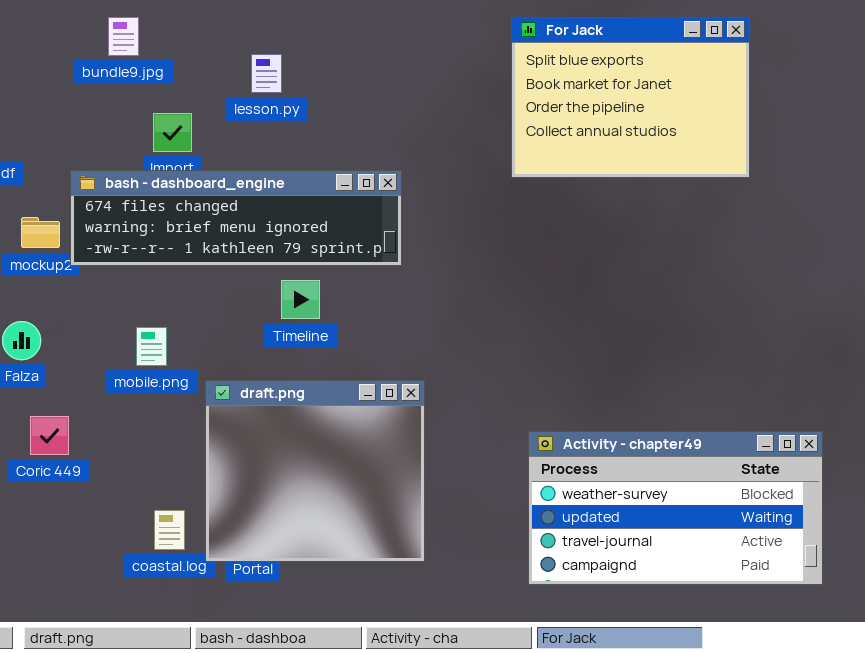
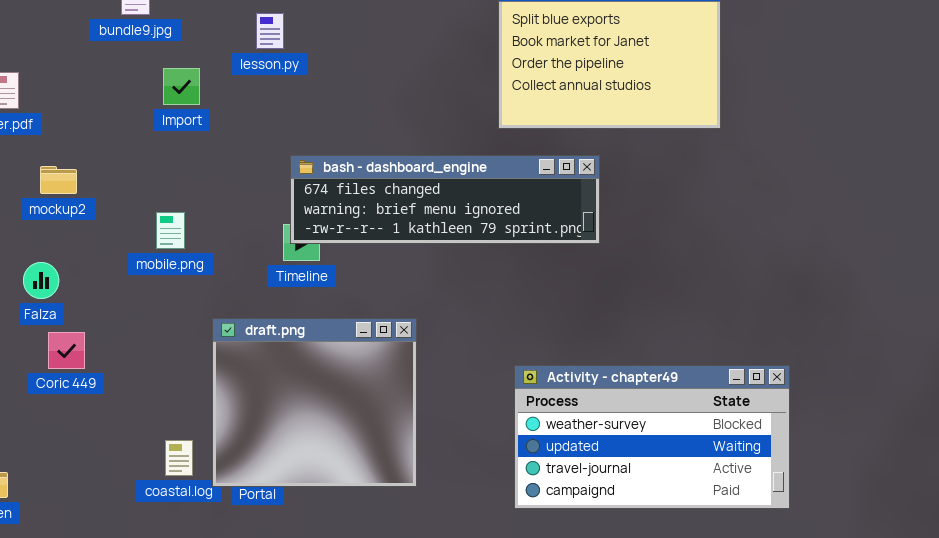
bash - dashboard_engine: [70,170,402,266] -> [290,155,600,244], moved
mobile.png: [136,327,167,366] -> [156,212,185,249], moved
Coric 449: [30,416,69,455] -> [48,332,85,369], moved

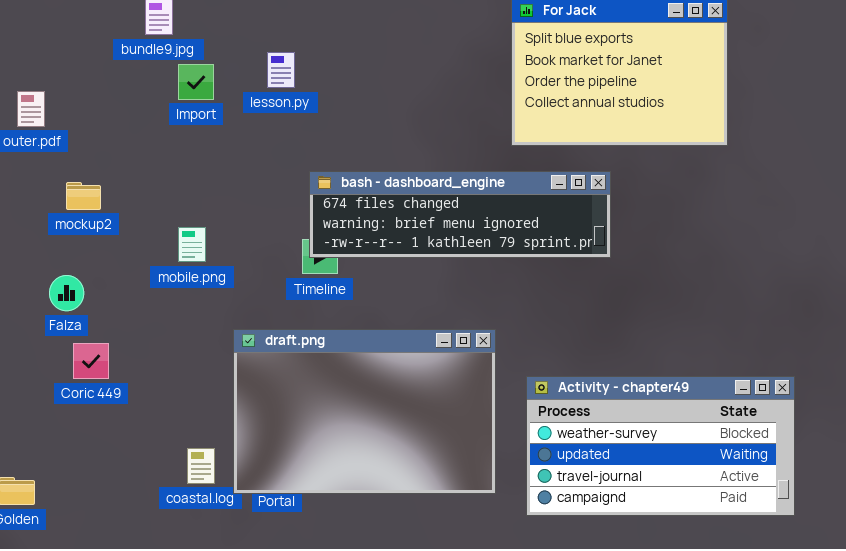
lesson.py: [256,13,284,49] -> [267,52,295,88], moved
Import: [163,68,200,105] -> [178,64,214,100], moved
draft.png: [212,318,417,487] -> [233,329,496,494], resized

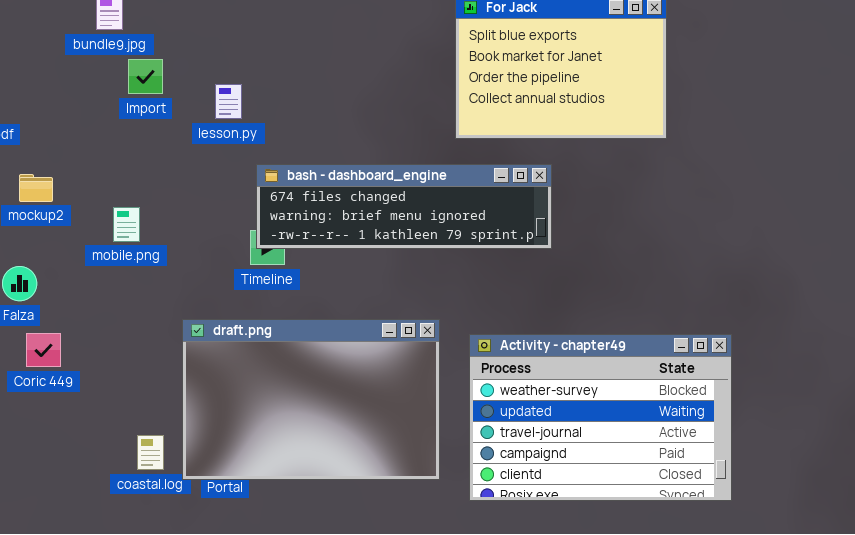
lesson.py: [267,52,295,88] -> [215,84,242,119], moved
mobile.png: [178,227,206,262] -> [113,207,140,242], moved
Activity - chapter49: [526,376,795,516] -> [469,334,732,501], resized

